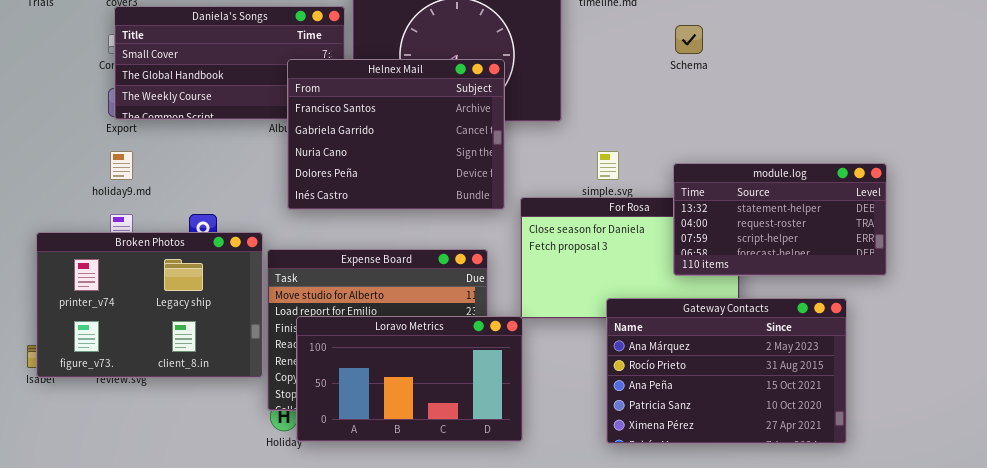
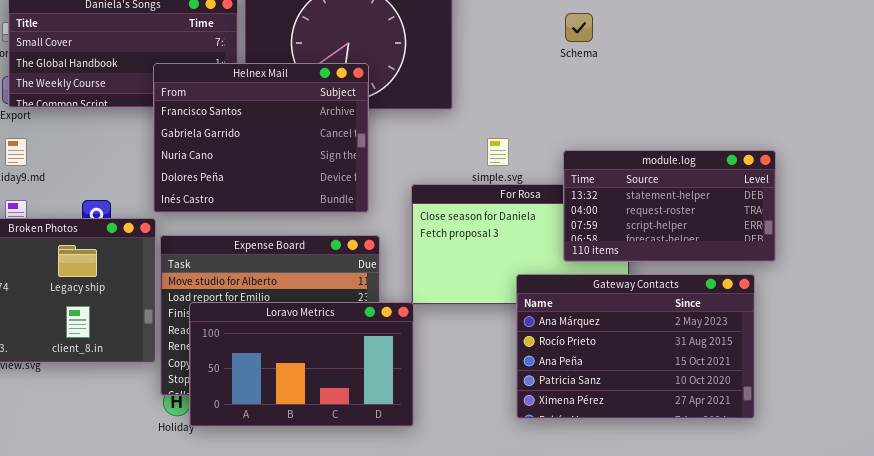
Helnex Mail: [287,59,505,210] -> [153,63,369,213], moved
Gateway Contacts: [606,298,847,444] -> [516,274,755,419], moved

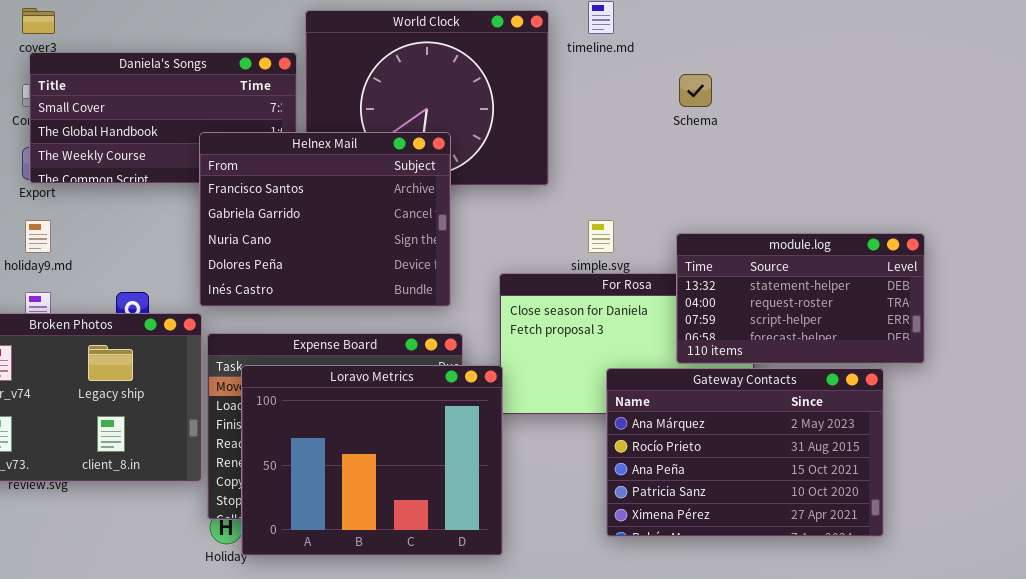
Gateway Contacts: [516,274,755,419] -> [606,368,884,537], moved
Loravo Metrics: [189,302,414,427] -> [241,365,503,556], resized

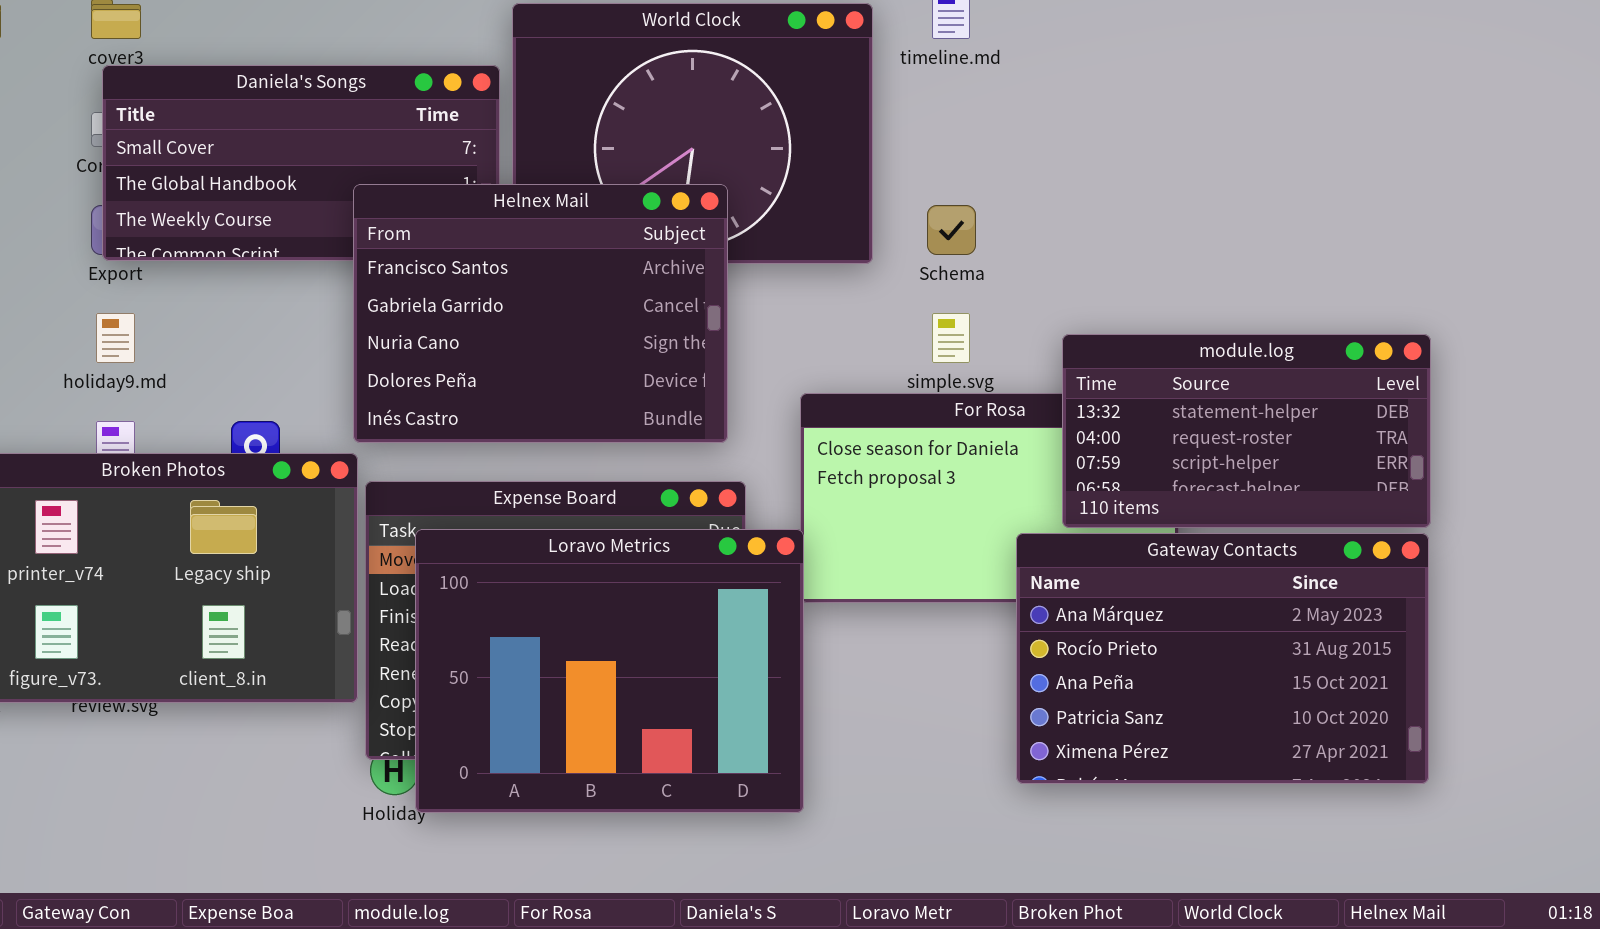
Schema: [679,74,712,107] -> [927,205,976,255], moved
Gateway Contacts: [606,368,884,537] -> [1016,533,1429,784], moved

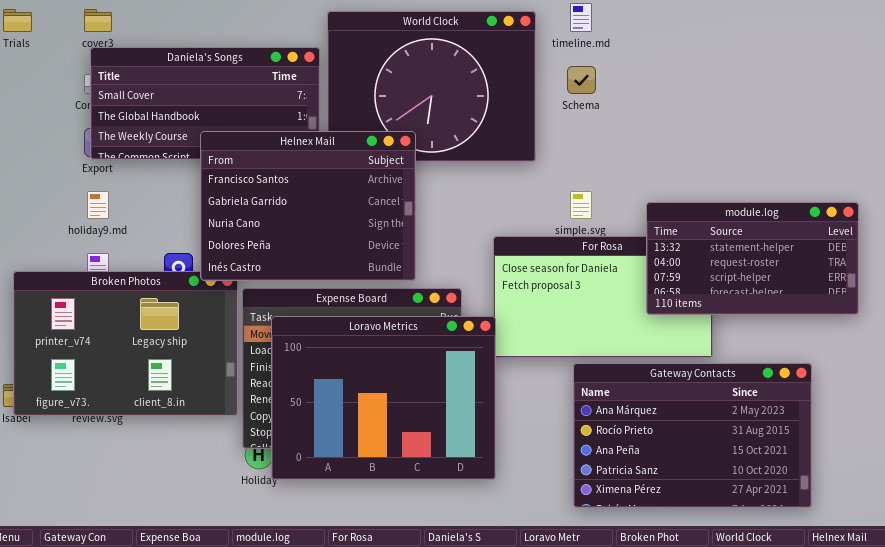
Helnex Mail: [353,184,728,443] -> [200,131,416,281], moved
Schema: [927,205,976,255] -> [567,66,596,94], moved
Gateway Contacts: [1016,533,1429,784] -> [573,363,812,508], moved

